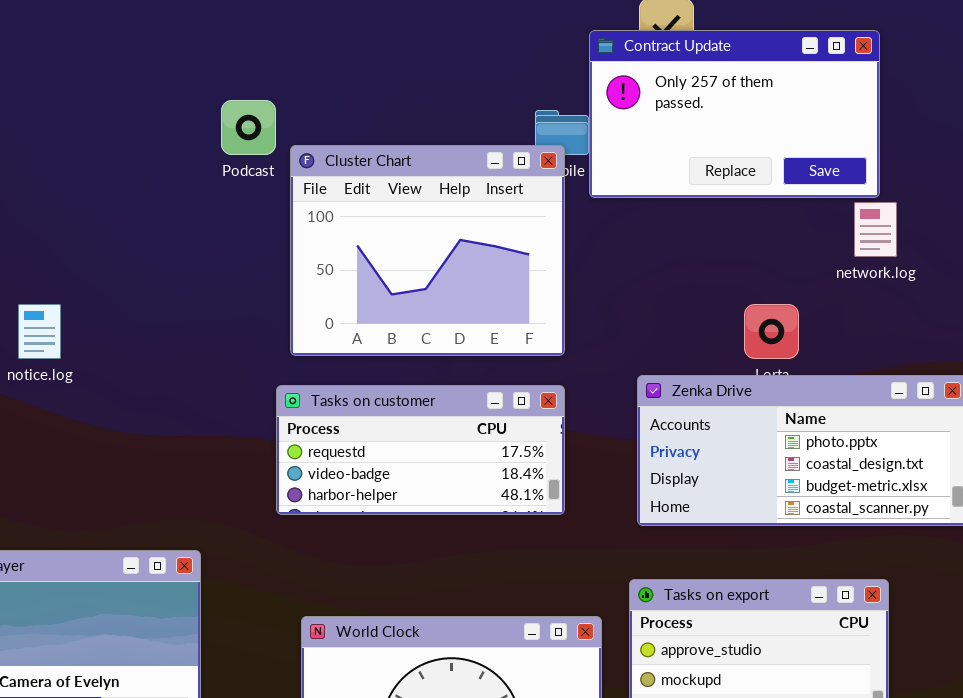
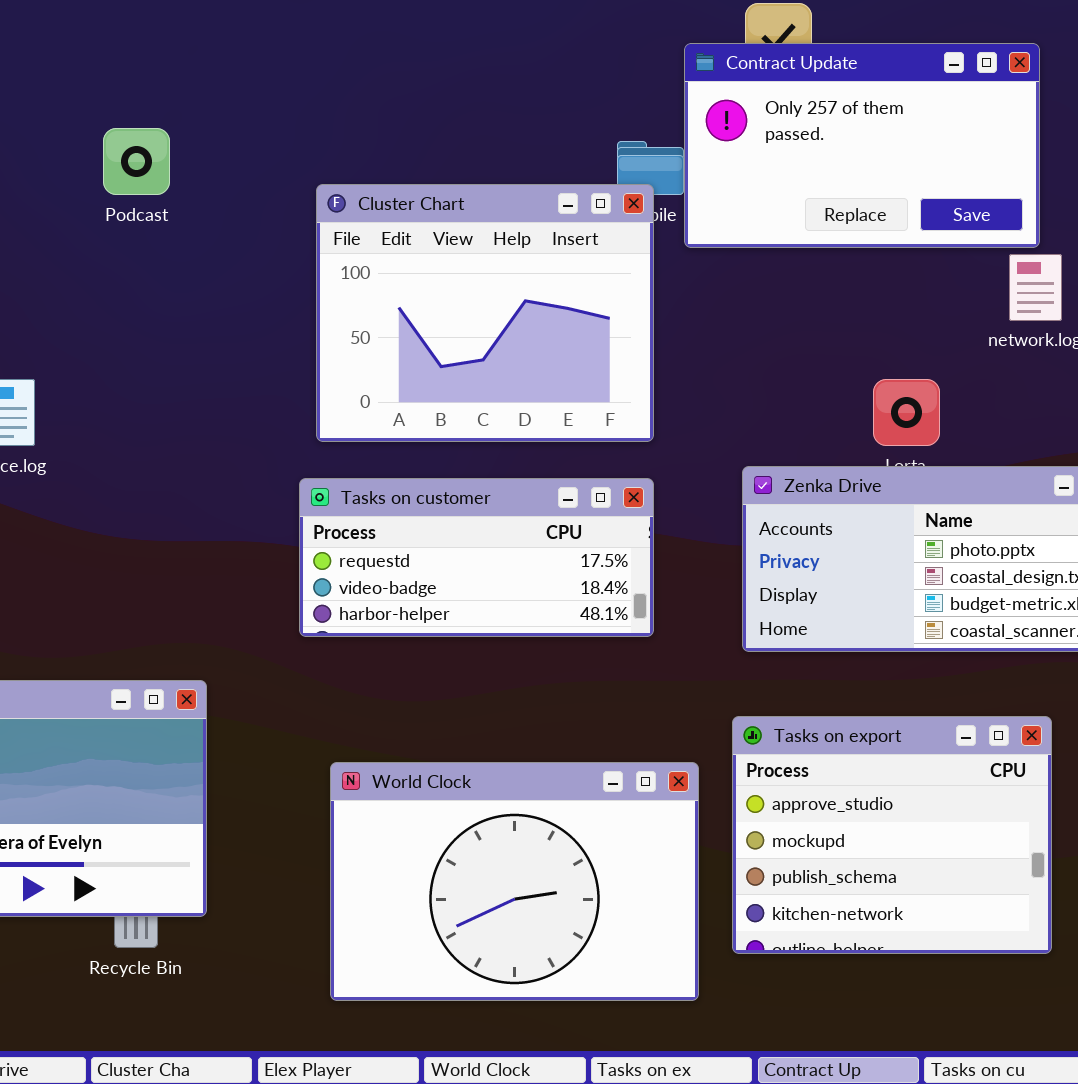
Podcast: [221,100,276,155] -> [103,128,170,195], moved

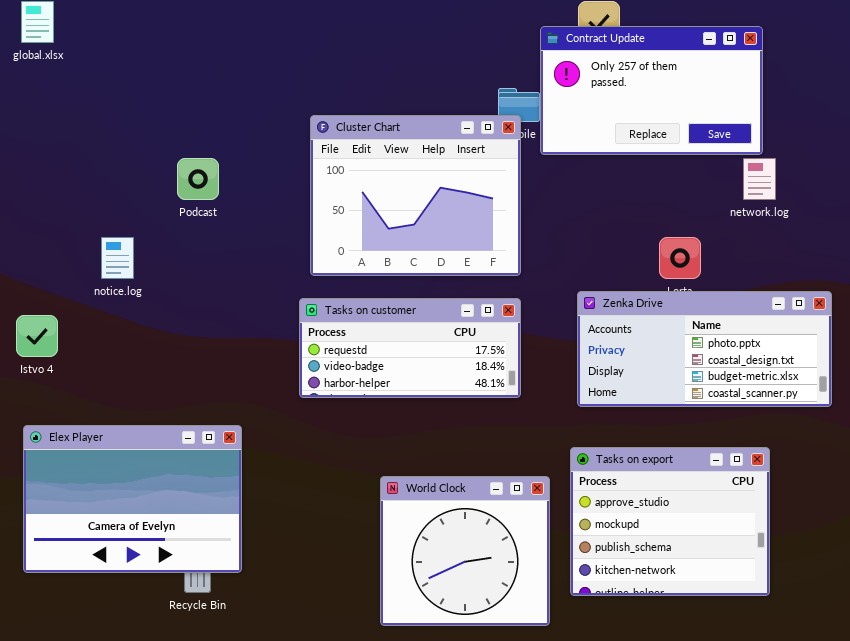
Podcast: [103,128,170,195] -> [177,158,219,200], moved
World Clock: [330,762,699,1001] -> [380,476,550,626], resized

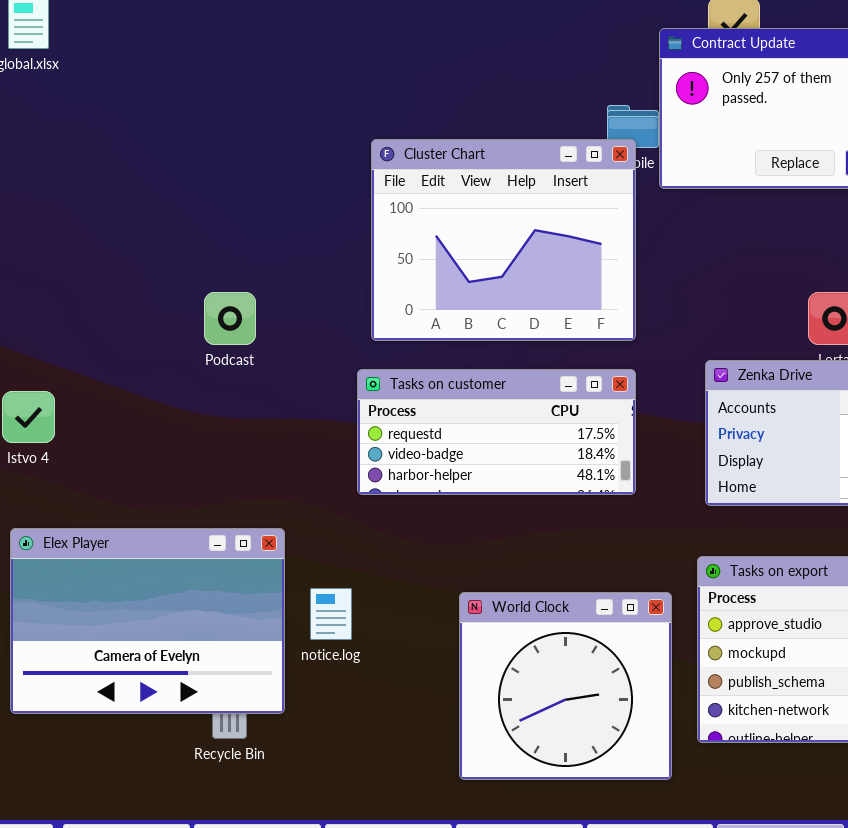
Podcast: [177,158,219,200] -> [204,292,256,345], moved
notice.log: [101,237,134,279] -> [310,588,352,640], moved

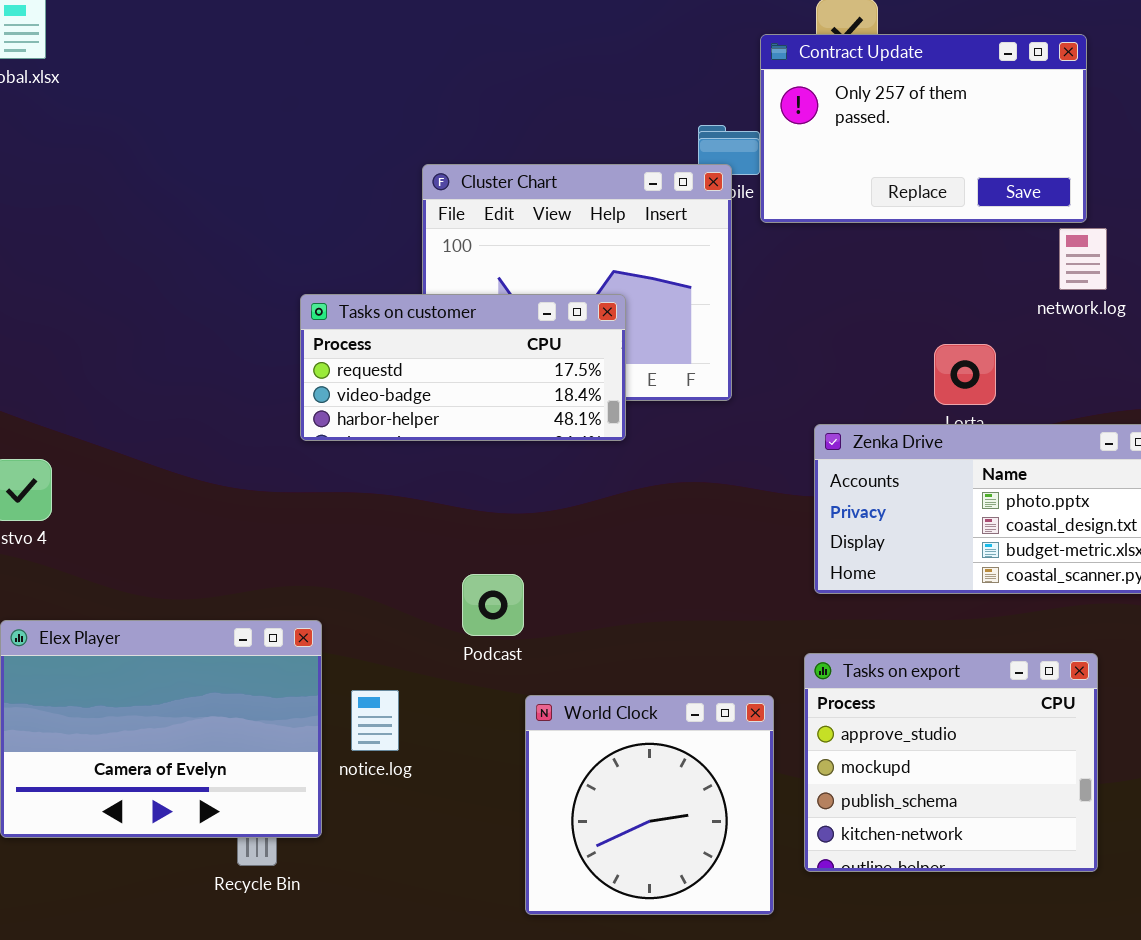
Podcast: [204,292,256,345] -> [462,574,524,636], moved
Tasks on customer: [357,369,636,495] -> [300,294,626,441], moved

